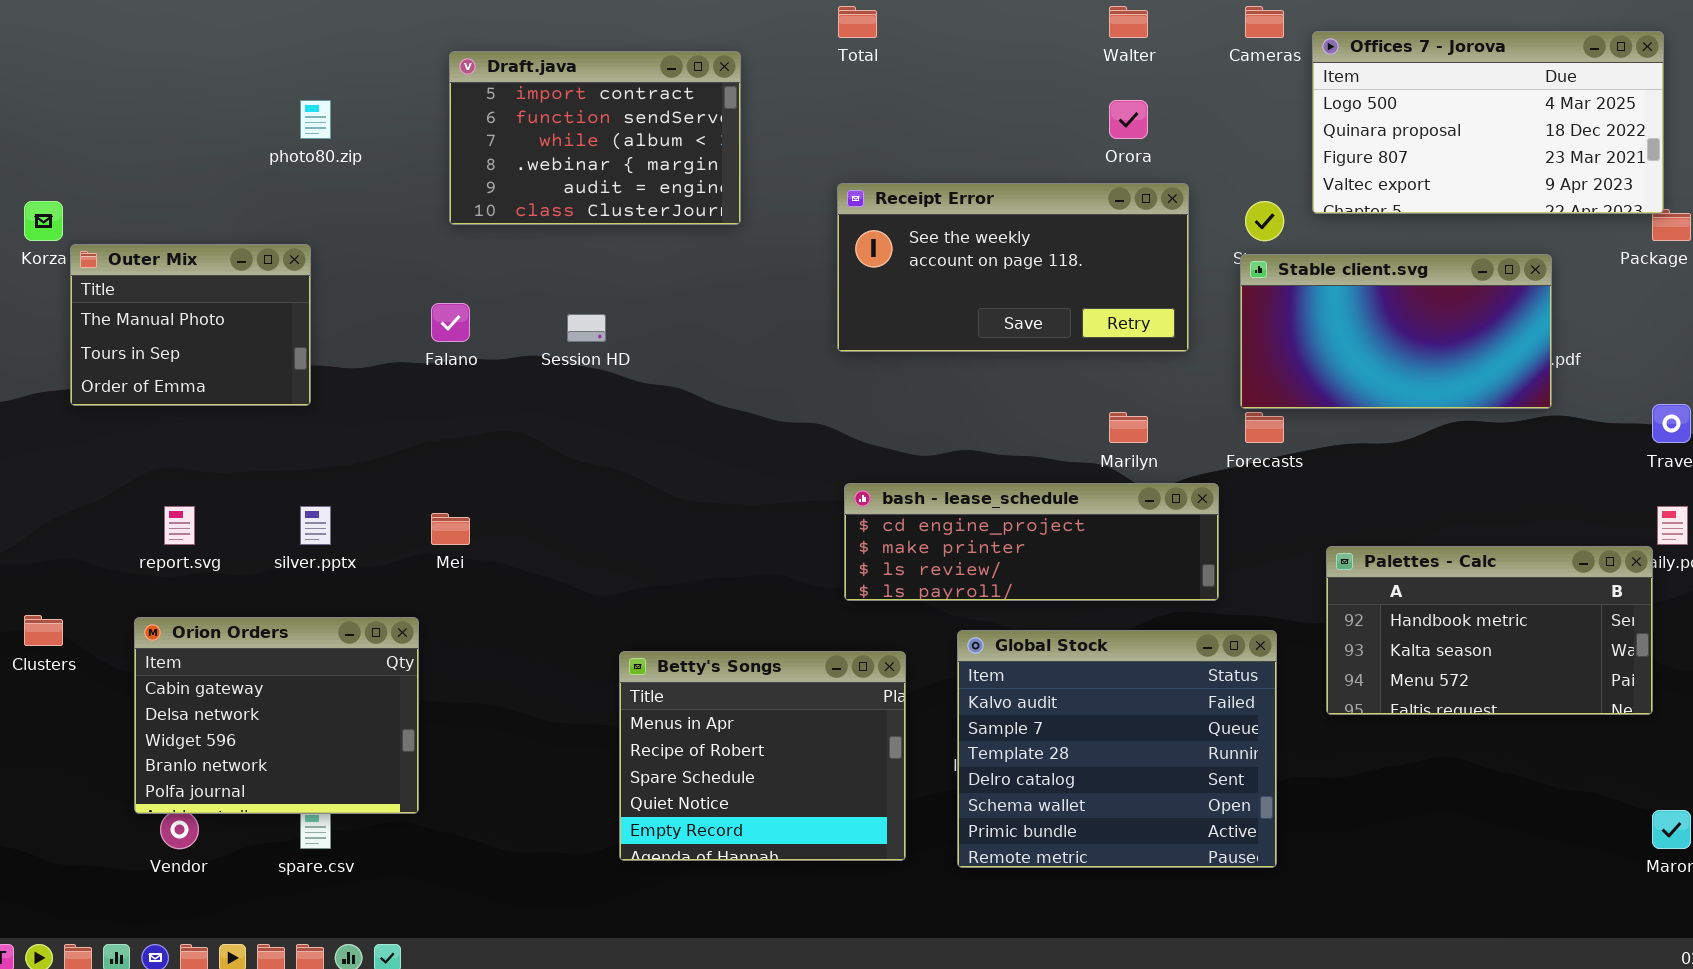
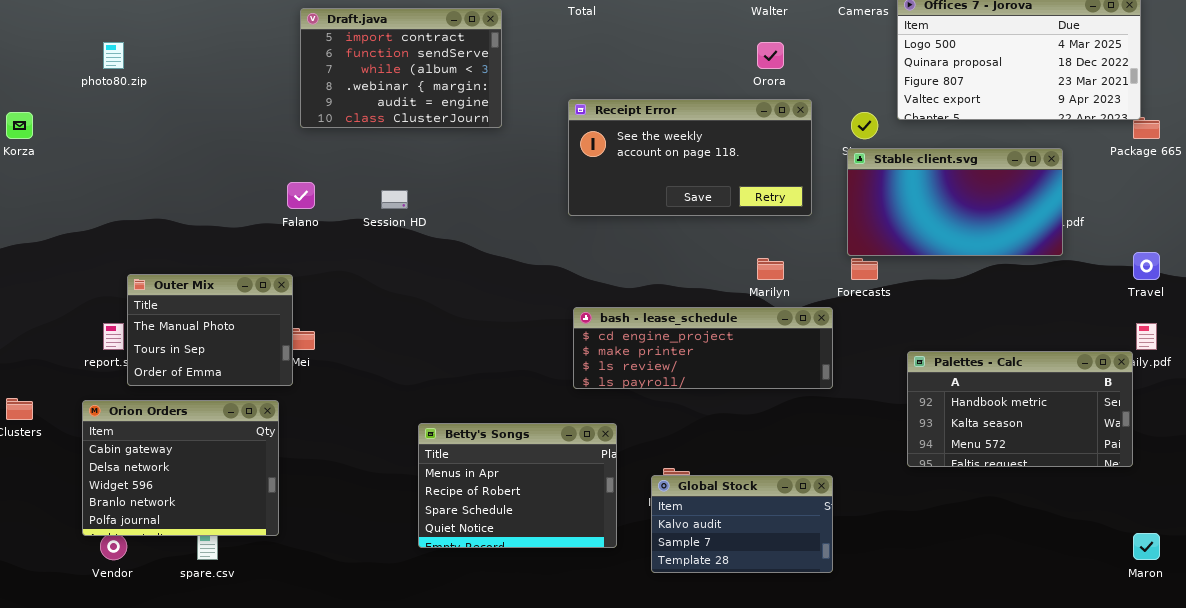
photo80.zip: [300,100,331,139] -> [103,42,124,69], moved
Outer Mix: [70,244,311,406] -> [127,274,293,386], moved
Global Stock: [957,630,1277,868] -> [651,475,833,573], resized
Betty's Songs: [619,651,906,861] -> [418,423,617,548], resized

